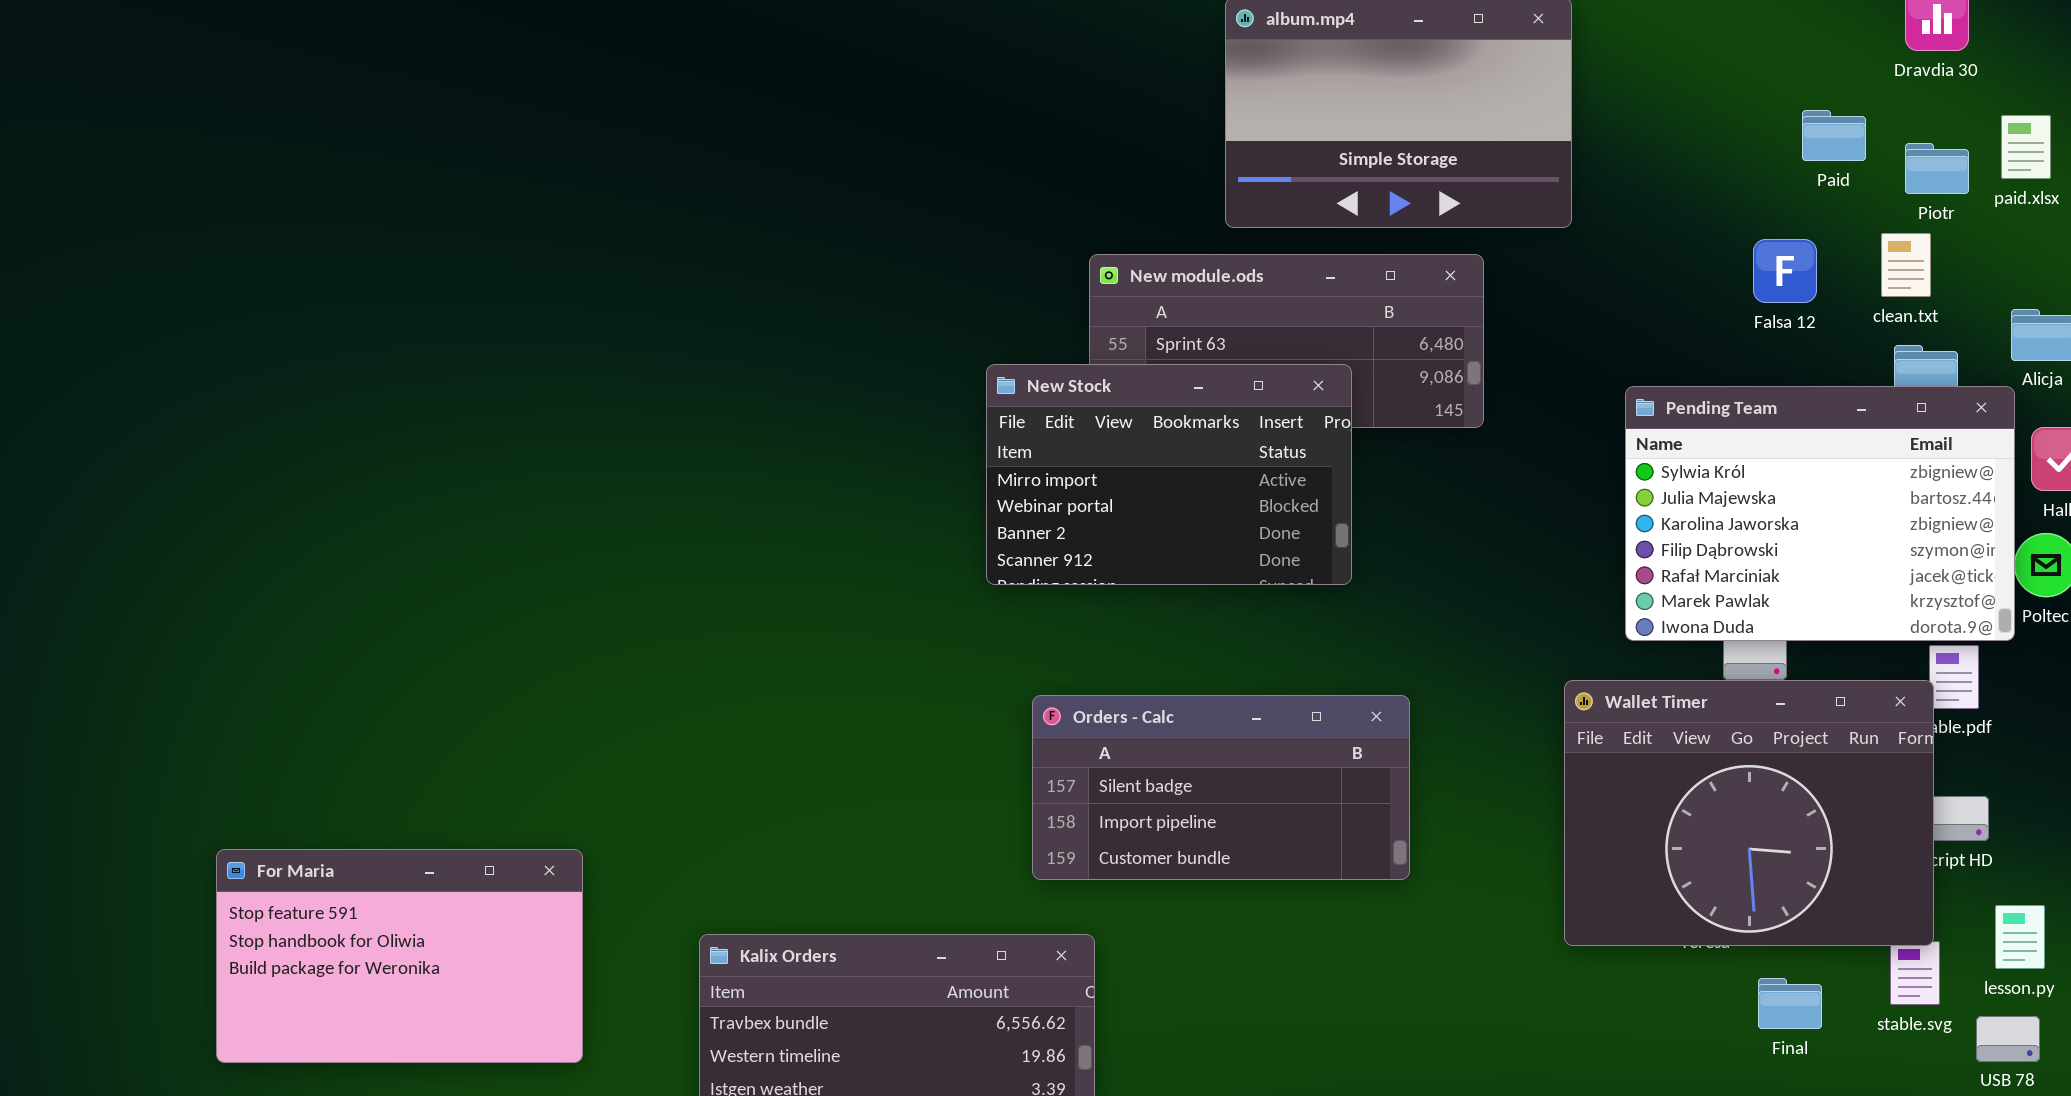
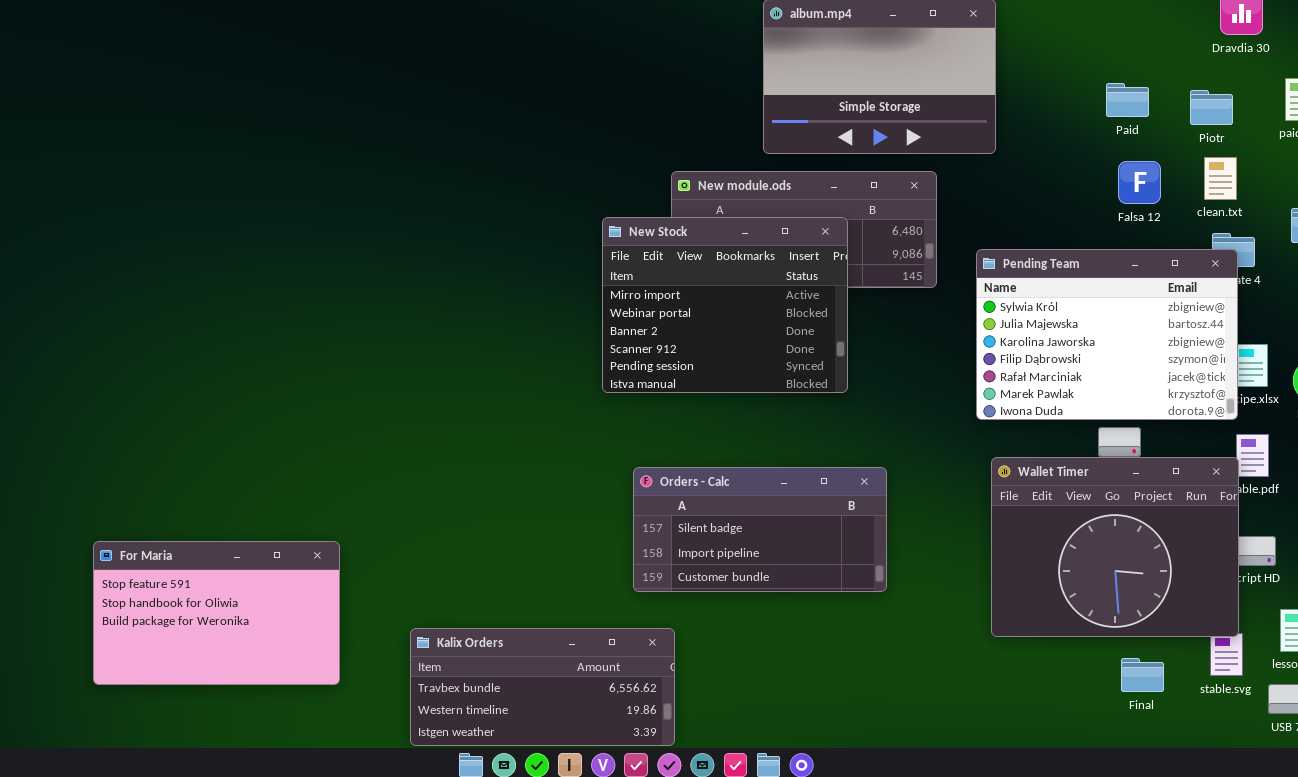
Paid: [1802,110,1866,161] -> [1106,83,1149,117], moved
Piotr: [1905,143,1969,194] -> [1190,90,1233,125], moved
New Stock: [986,364,1352,585] -> [602,217,848,393], resized
Pending Team: [1625,386,2015,641] -> [976,249,1238,420], moved
For Maria: [216,849,583,1063] -> [93,541,340,685], moved

